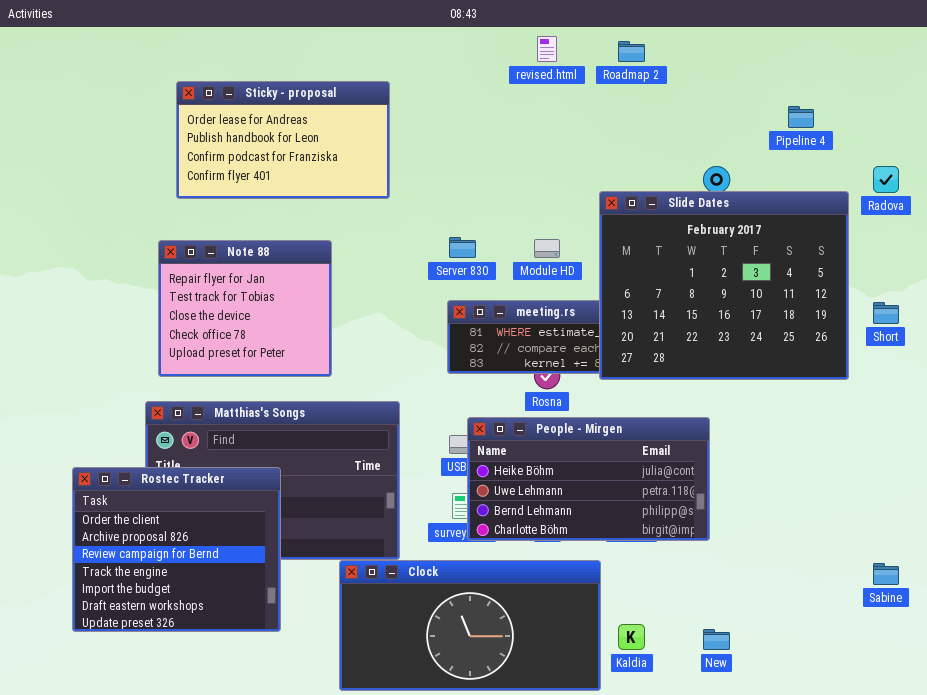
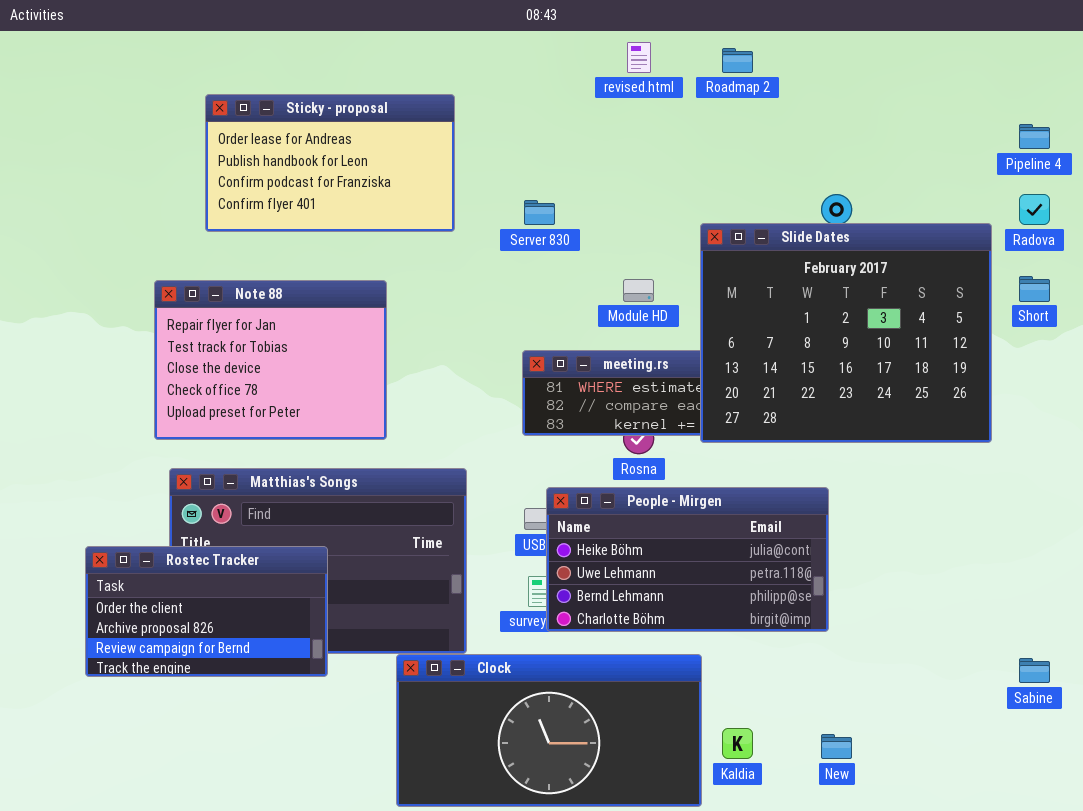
Pipeline 4: [788,106,814,128] -> [1019,124,1050,149], moved
Server 830: [449,237,476,258] -> [524,200,555,225], moved
Note 88: [158,240,332,377] -> [154,280,387,440], resized
Short: [873,302,899,324] -> [1019,276,1050,302], moved
Rostec Tracker: [72,467,281,632] -> [85,546,328,677], resized

